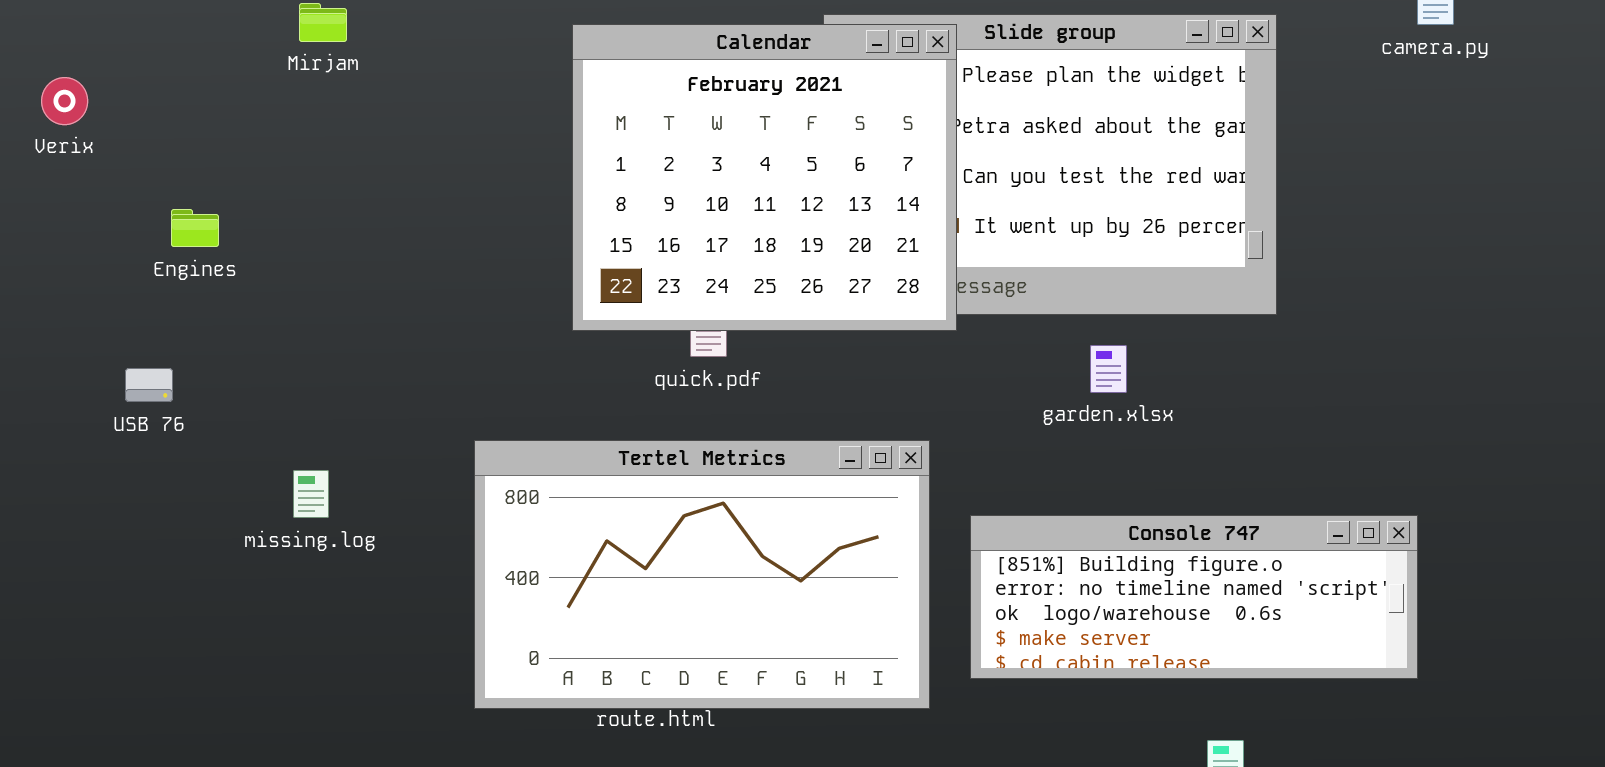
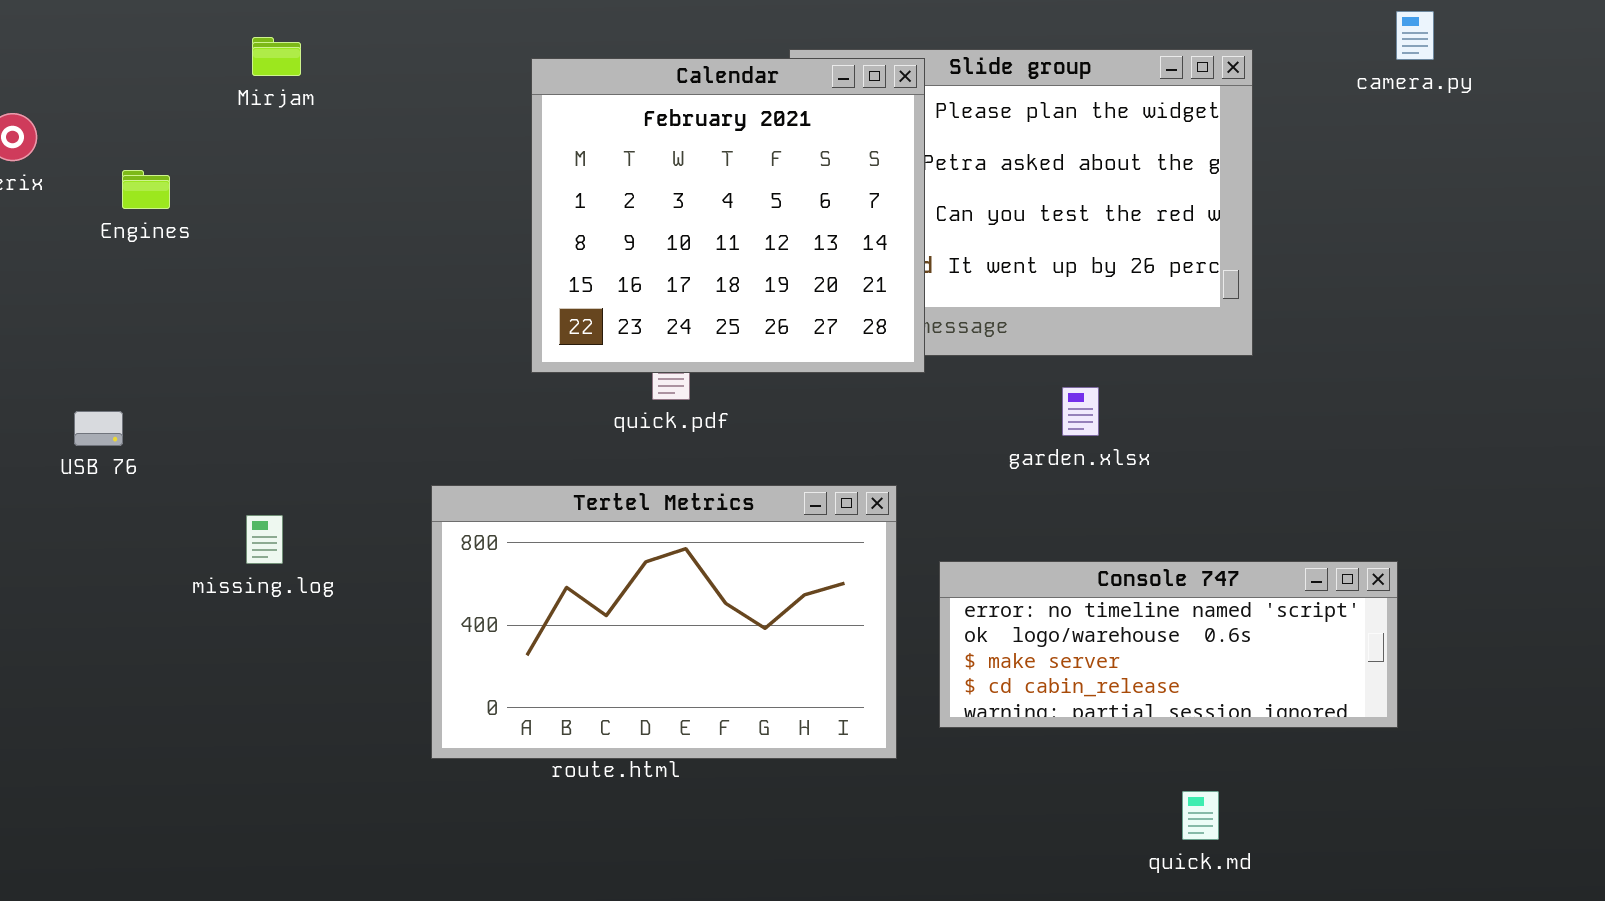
Engines: [171,209,219,247] -> [122,170,170,209], moved
Console 747: [970,515,1418,679] -> [939,561,1398,728], scrolled down 1 row

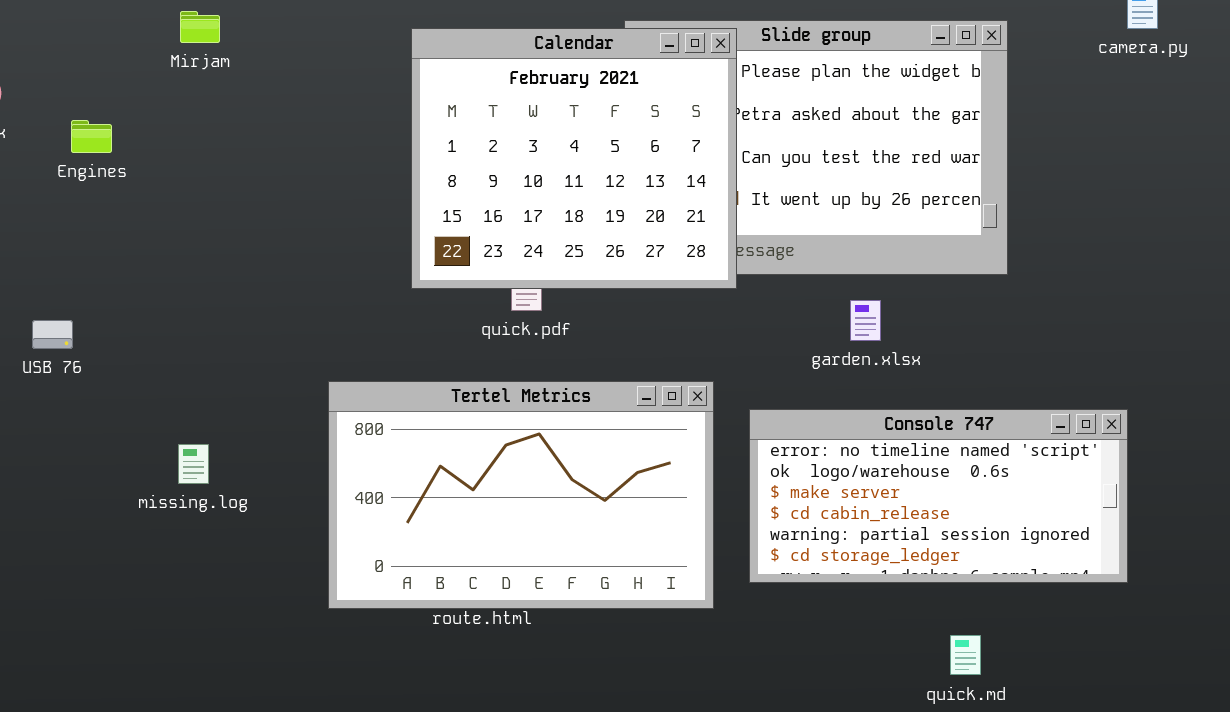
missing.log: [246,515,283,564] -> [178,444,209,484], moved
Console 747: [939,561,1398,728] -> [749,409,1128,583], resized

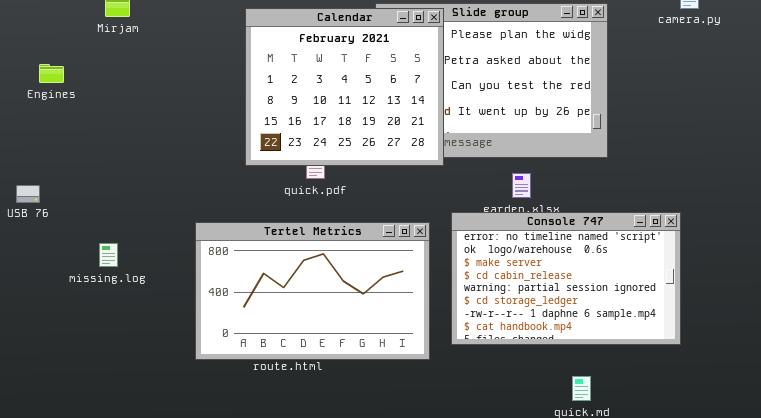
Console 747: [749,409,1128,583] -> [451,212,681,345], resized
missing.log: [178,444,209,484] -> [99,243,118,267], moved

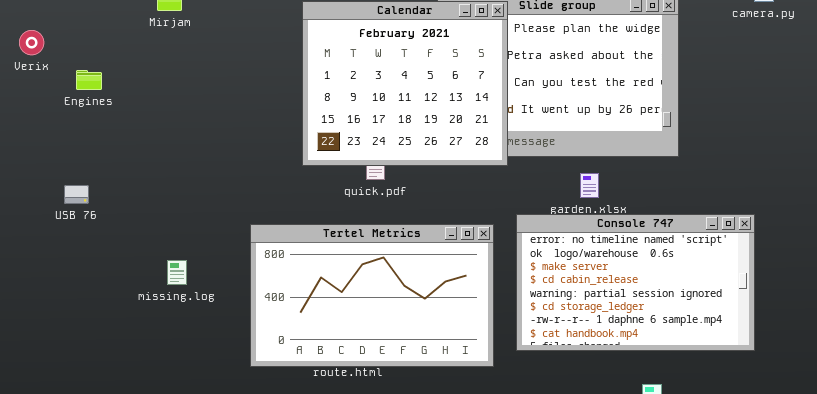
Engines: [39,64,64,83] -> [76,70,102,90], moved
missing.log: [99,243,118,267] -> [167,260,187,285], moved

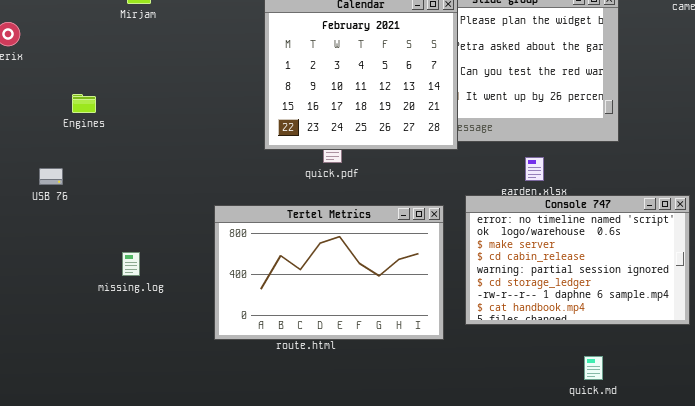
Engines: [76,70,102,90] -> [72,94,96,113], moved
missing.log: [167,260,187,285] -> [122,252,140,276], moved

